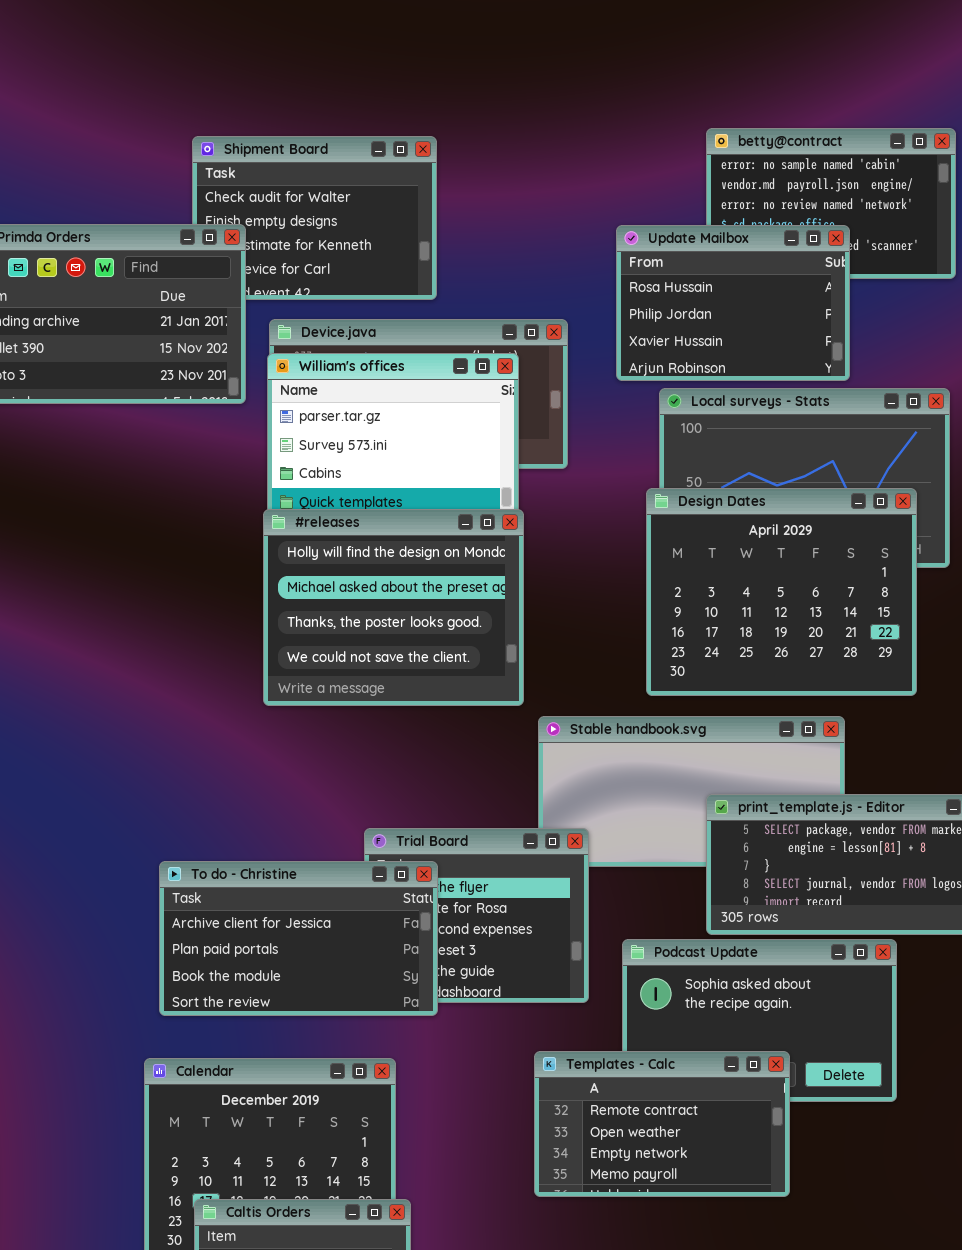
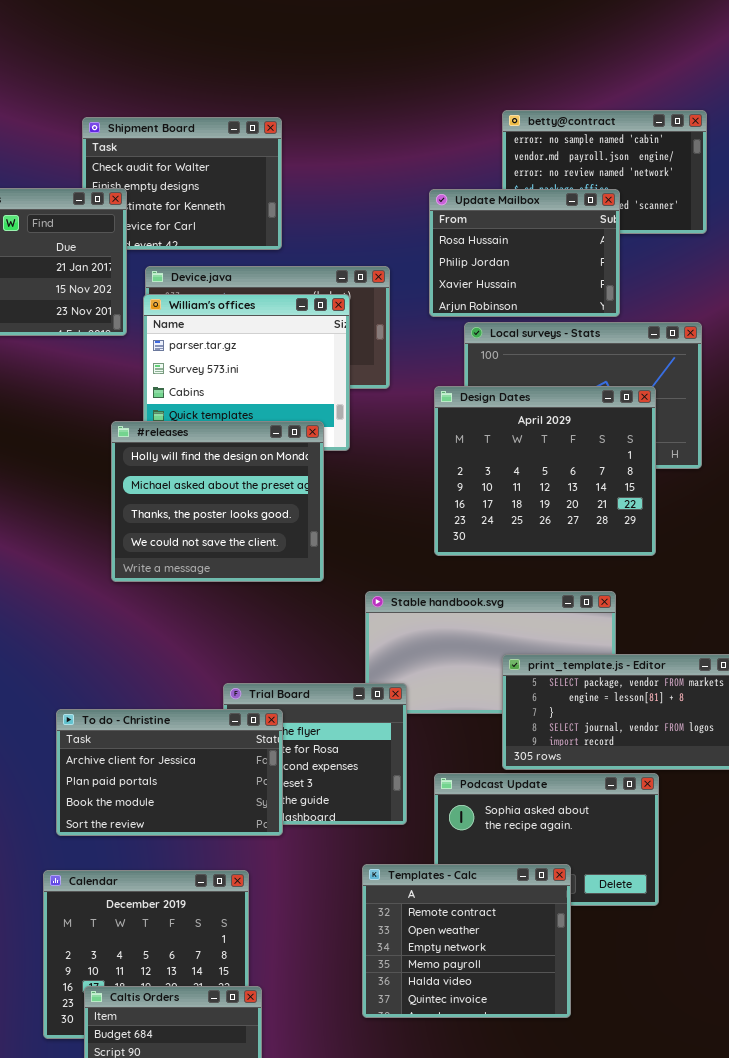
Design Dates: [646,488,917,696] -> [434,386,656,556], moved
#releases: [263,509,524,706] -> [111,421,324,582], moved
Templates - Calc: [534,1051,790,1197] -> [362,864,571,1018], resized

